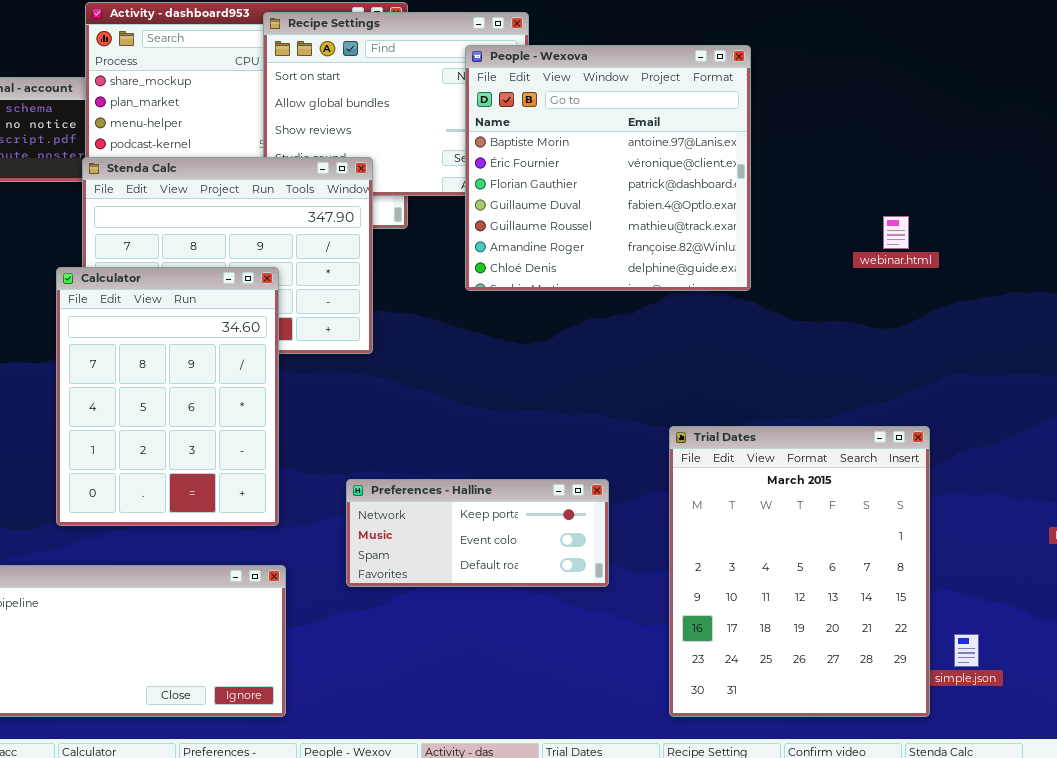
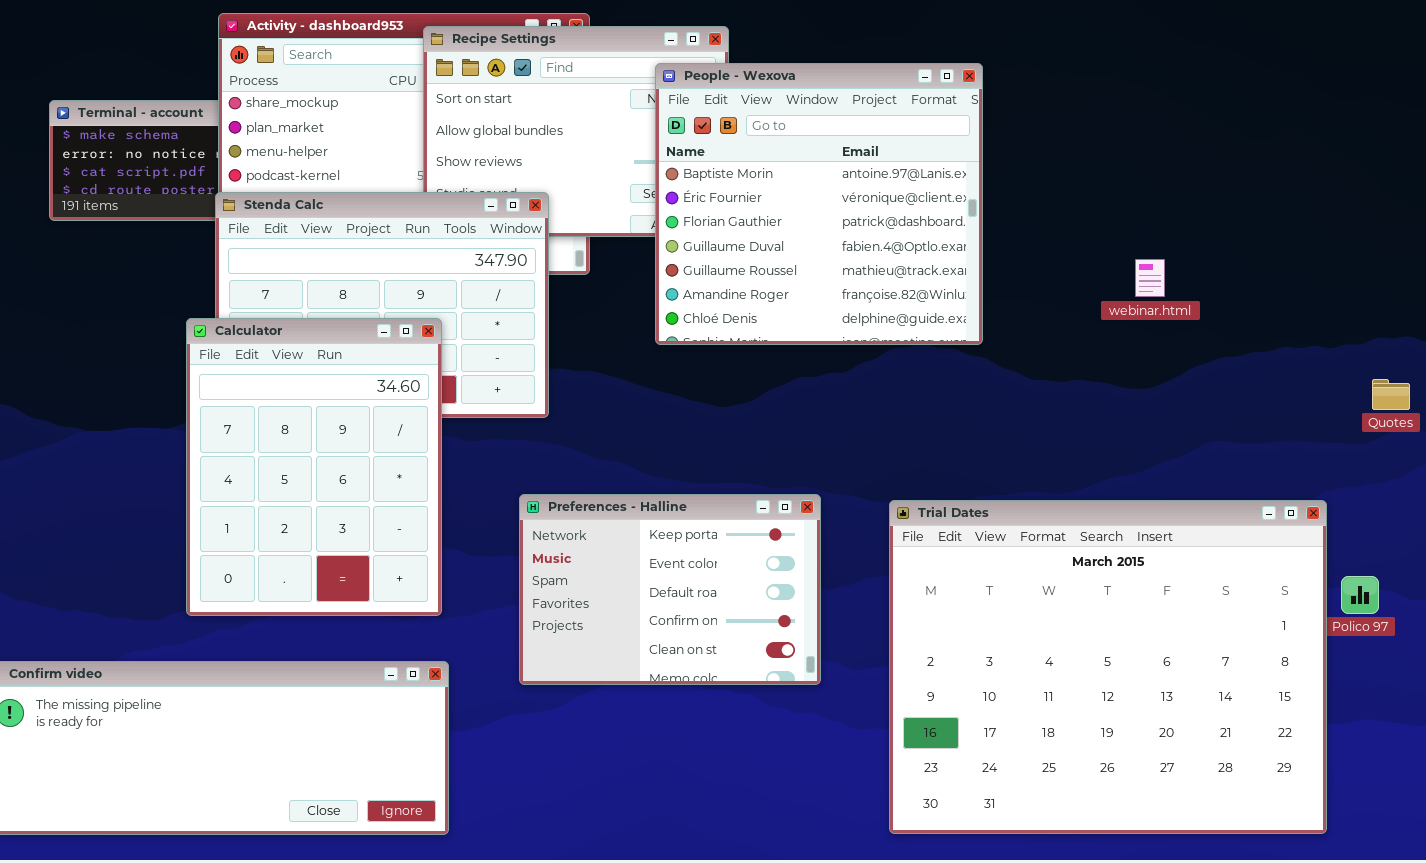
Trial Dates: [669,426,930,717] -> [889,500,1327,834], resized
Preferences - Halline: [346,479,609,587] -> [519,494,821,685], resized

